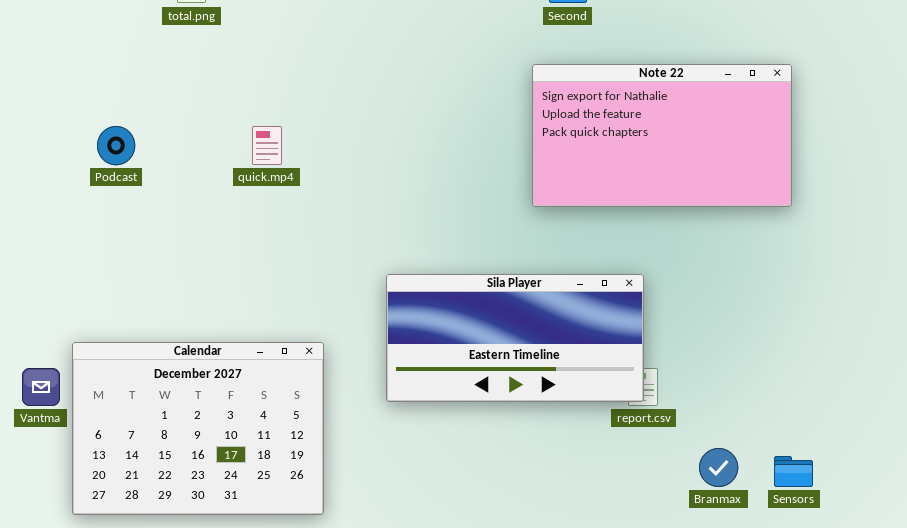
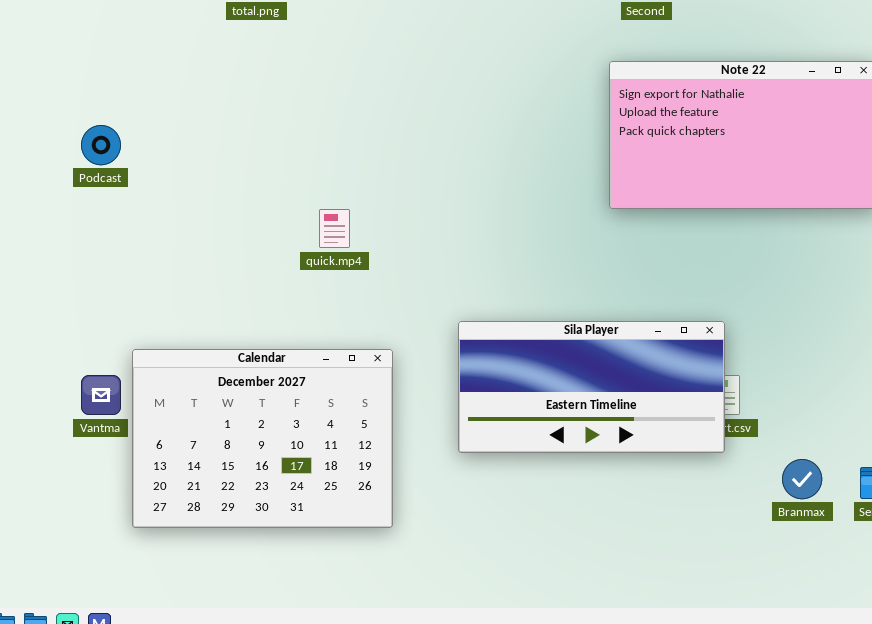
Podcast: [97,126,135,165] -> [81,125,121,165], moved
quick.mp4: [252,126,282,165] -> [319,209,350,248], moved
Sila Player: [386,274,644,402] -> [458,321,725,453], moved

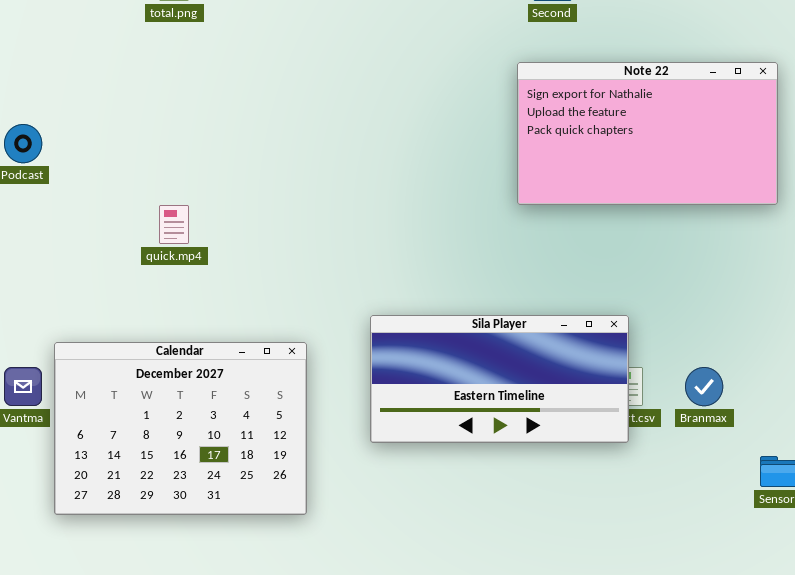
quick.mp4: [319,209,350,248] -> [159,205,189,244], moved
Branmax: [782,459,822,499] -> [685,367,723,406], moved

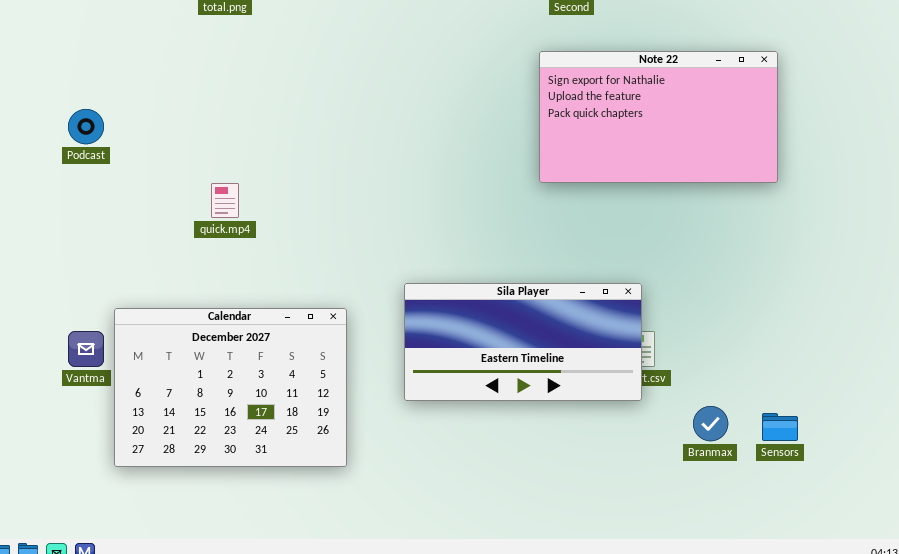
Branmax: [685,367,723,406] -> [693,406,728,441], moved

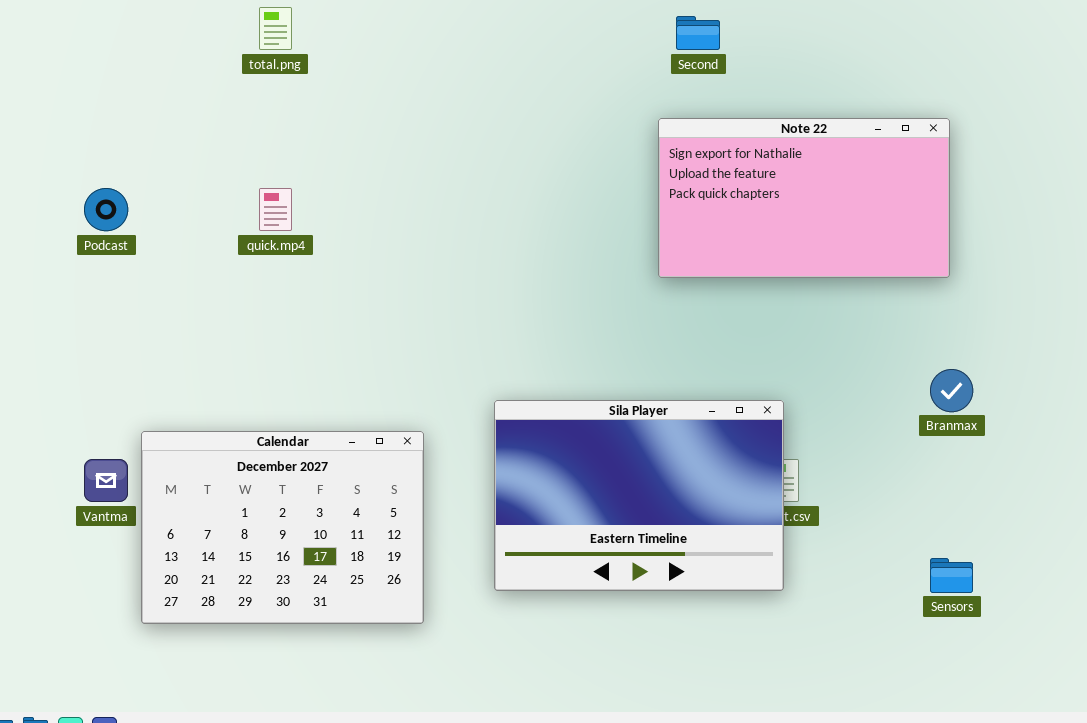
quick.mp4: [211,183,239,218] -> [259,188,292,231], moved
Sila Player: [404,283,642,401] -> [494,400,784,591], resized
Branmax: [693,406,728,441] -> [930,369,973,412], moved

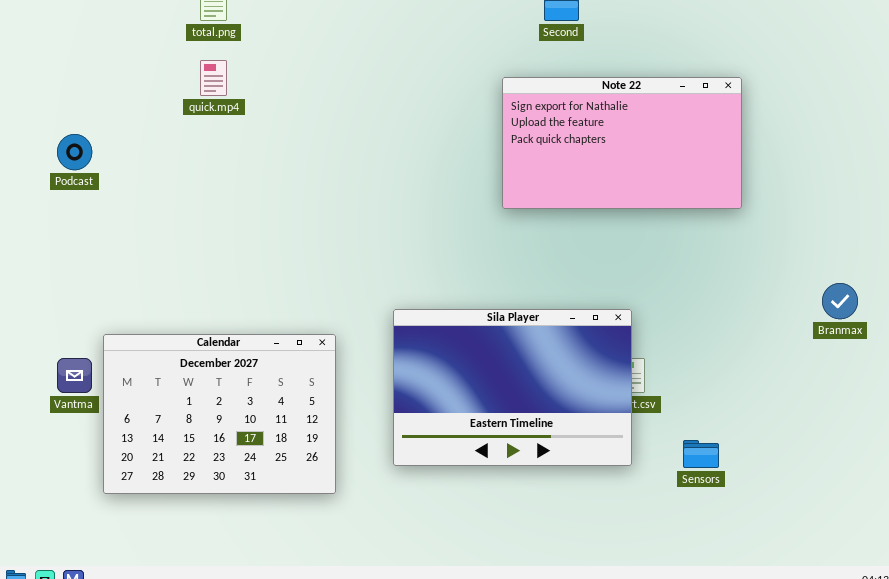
Note 22: [658,118,950,278] -> [502,77,742,209], moved
quick.mp4: [259,188,292,231] -> [200,60,227,96], moved
Branmax: [930,369,973,412] -> [822,283,858,319], moved
Sensors: [930,558,973,593] -> [683,440,719,468], moved

